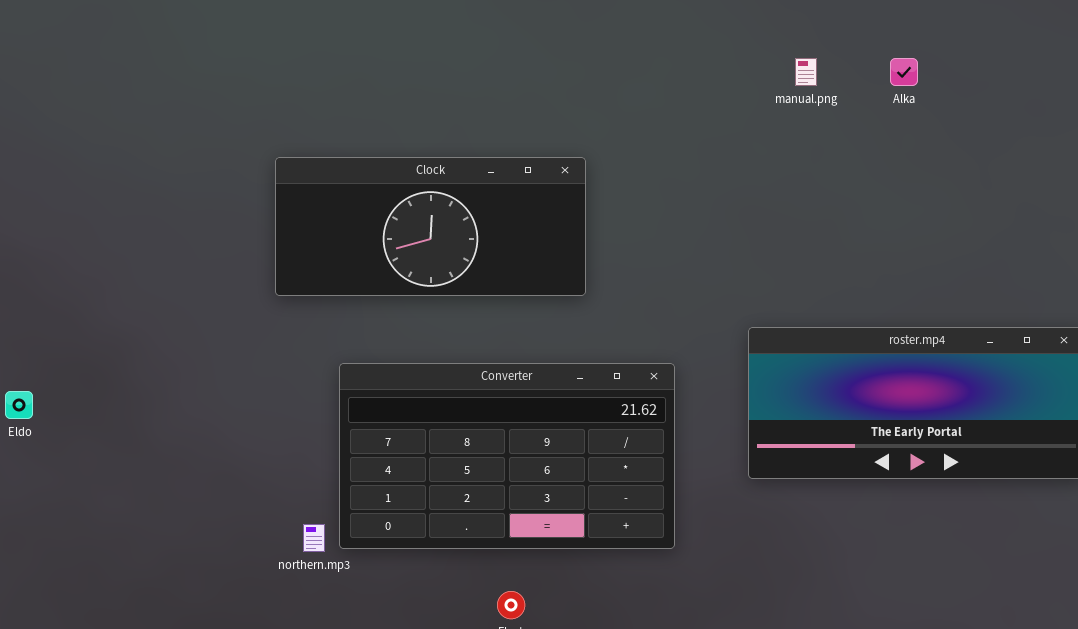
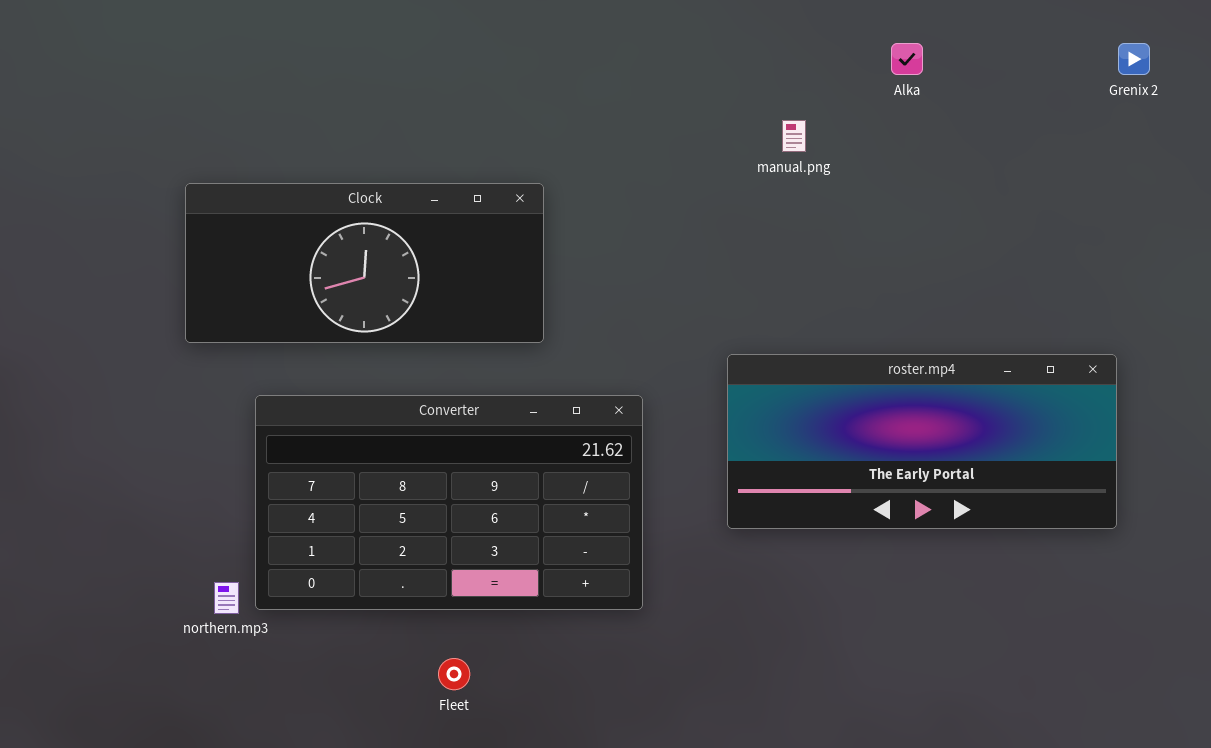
manual.png: [795,58,817,86] -> [782,120,806,152], moved
Clock: [275,157,586,296] -> [185,183,544,343], moved

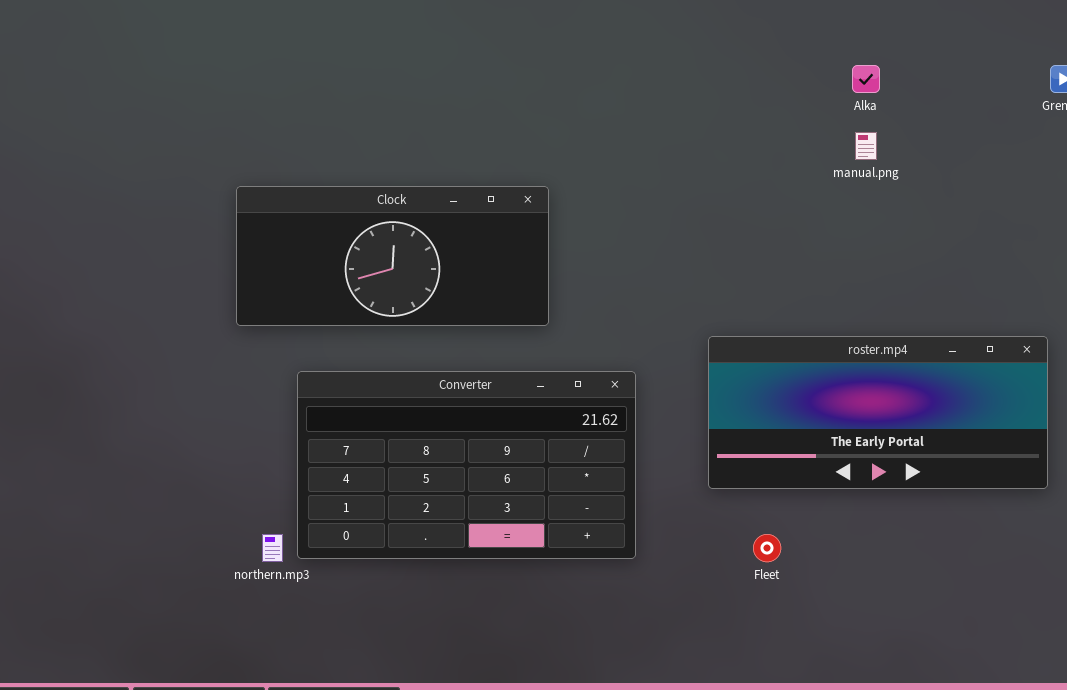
manual.png: [782,120,806,152] -> [855,132,877,160], moved
Fleet: [438,658,470,690] -> [753,534,781,562], moved

